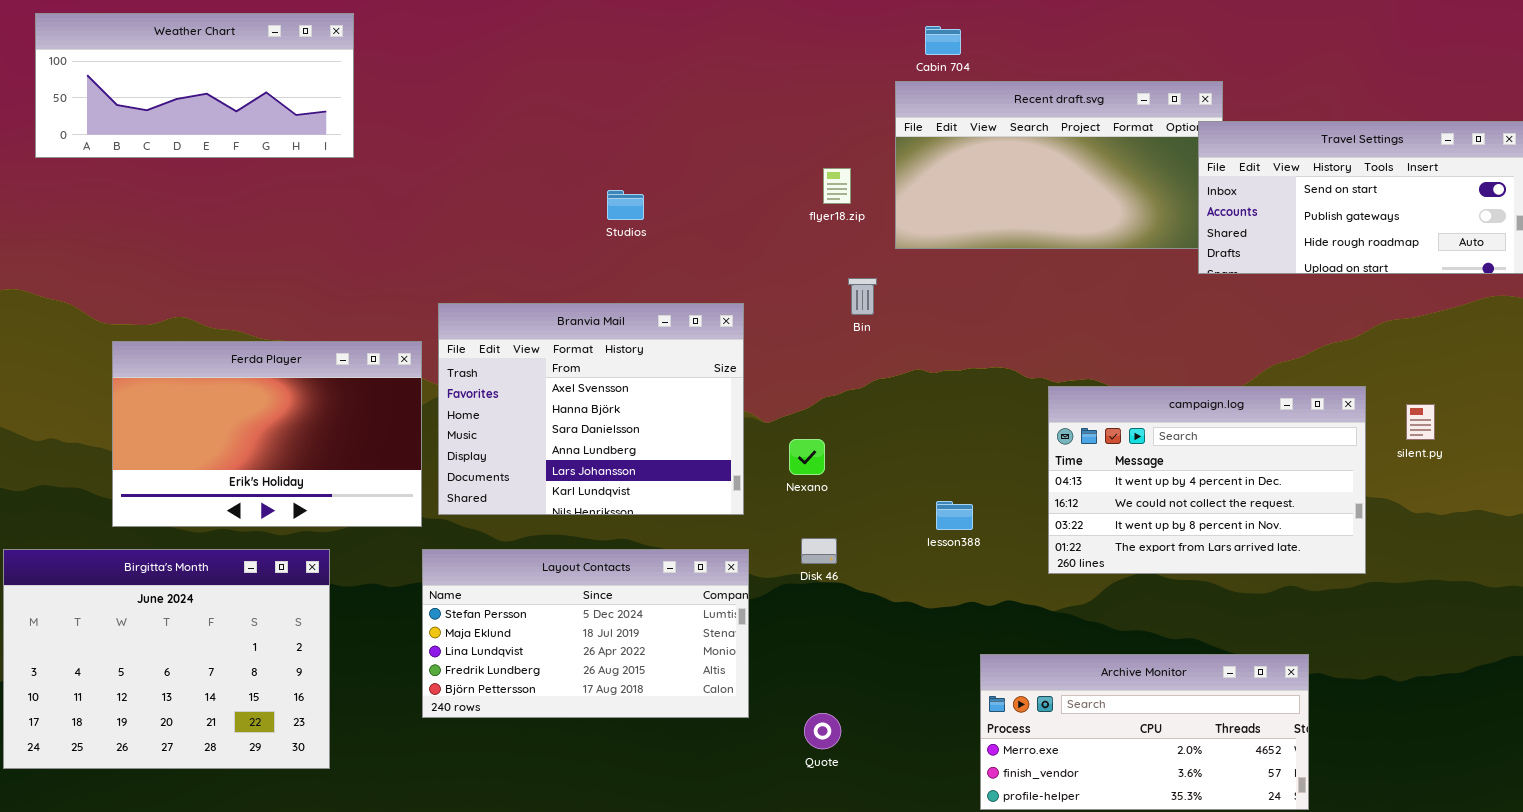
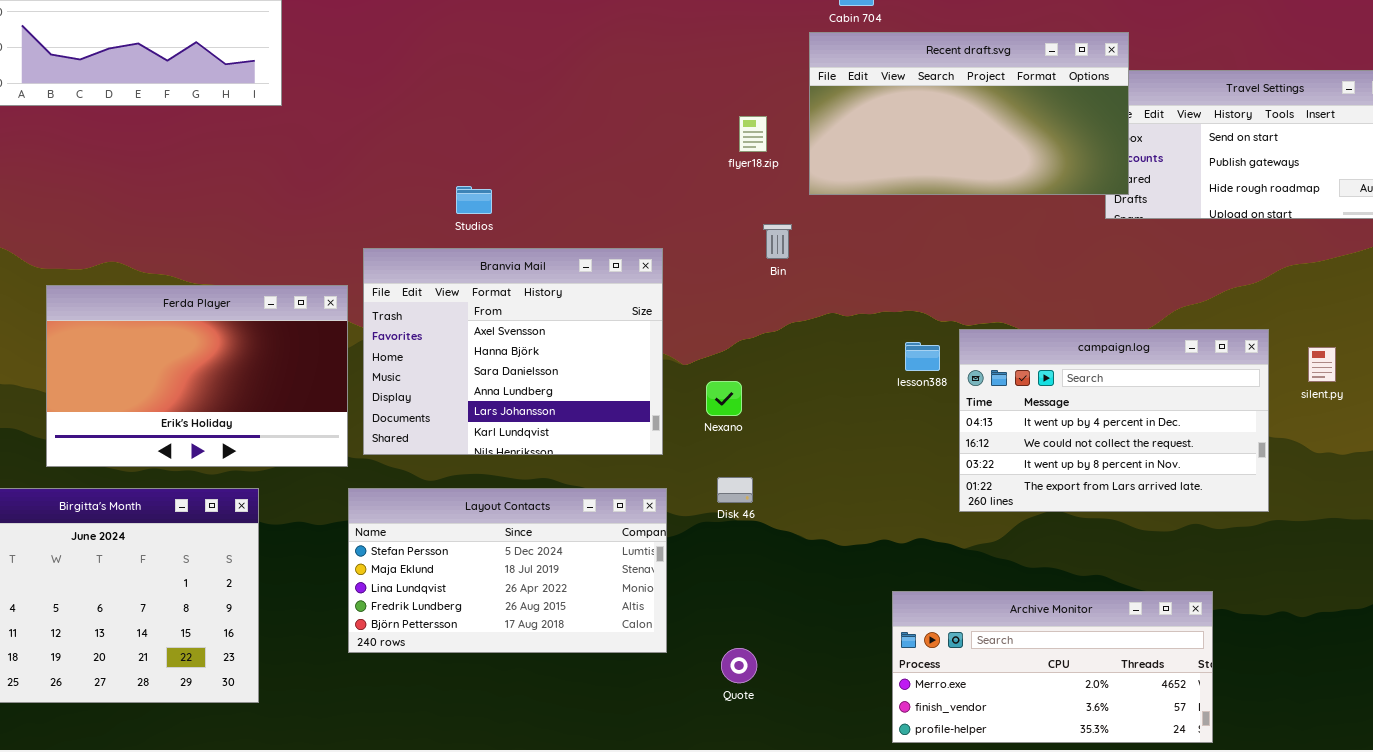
Recent draft.svg: [895,81,1223,249] -> [809,32,1129,195], raised
Studios: [607,190,644,220] -> [456,186,492,214], moved
lesson388: [936,501,973,530] -> [905,342,940,371], moved

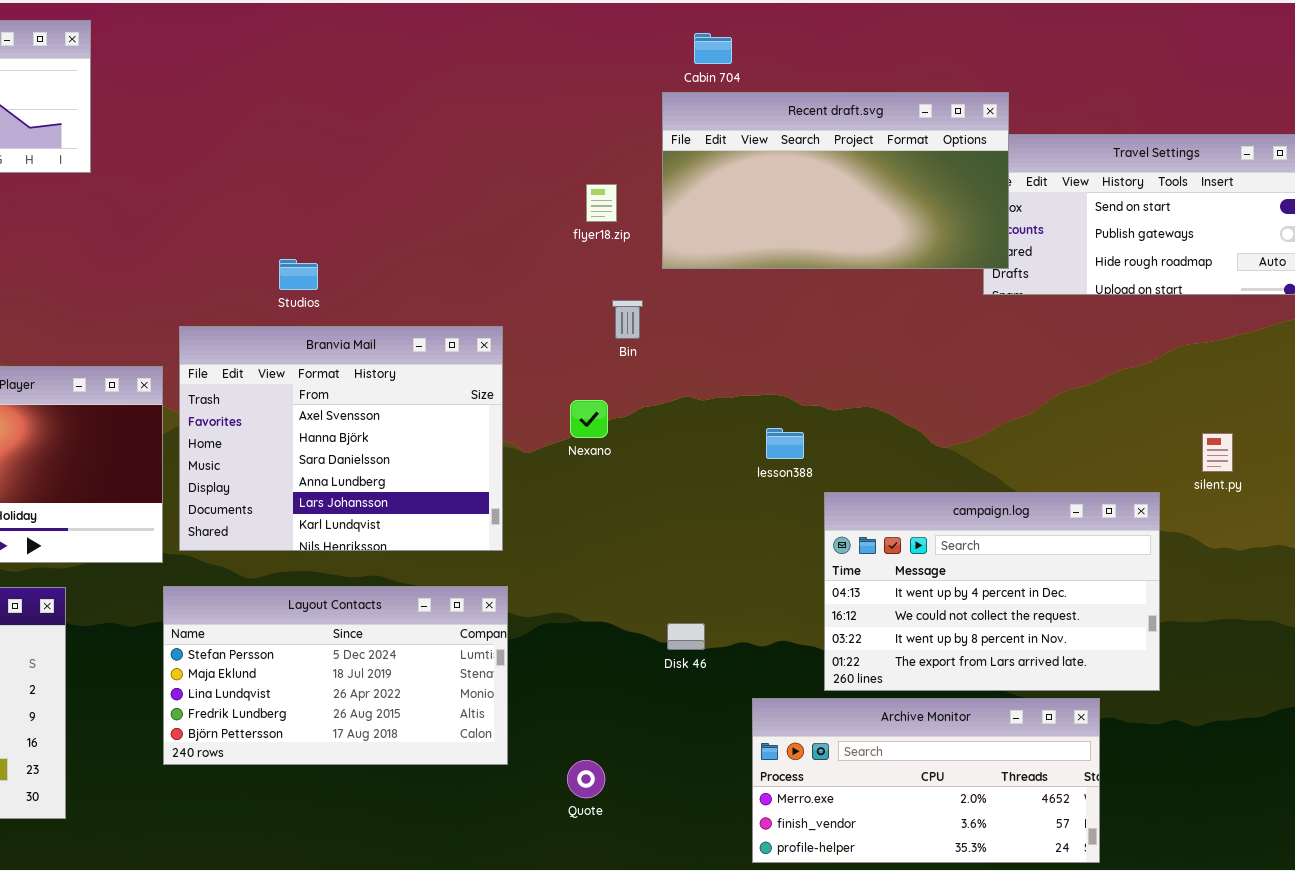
campaign.log: [959,329,1269,512] -> [824,492,1160,691], moved
Nexano: [706,381,742,416] -> [570,400,608,438], moved
Disk 46: [717,477,753,503] -> [667,623,705,650], moved

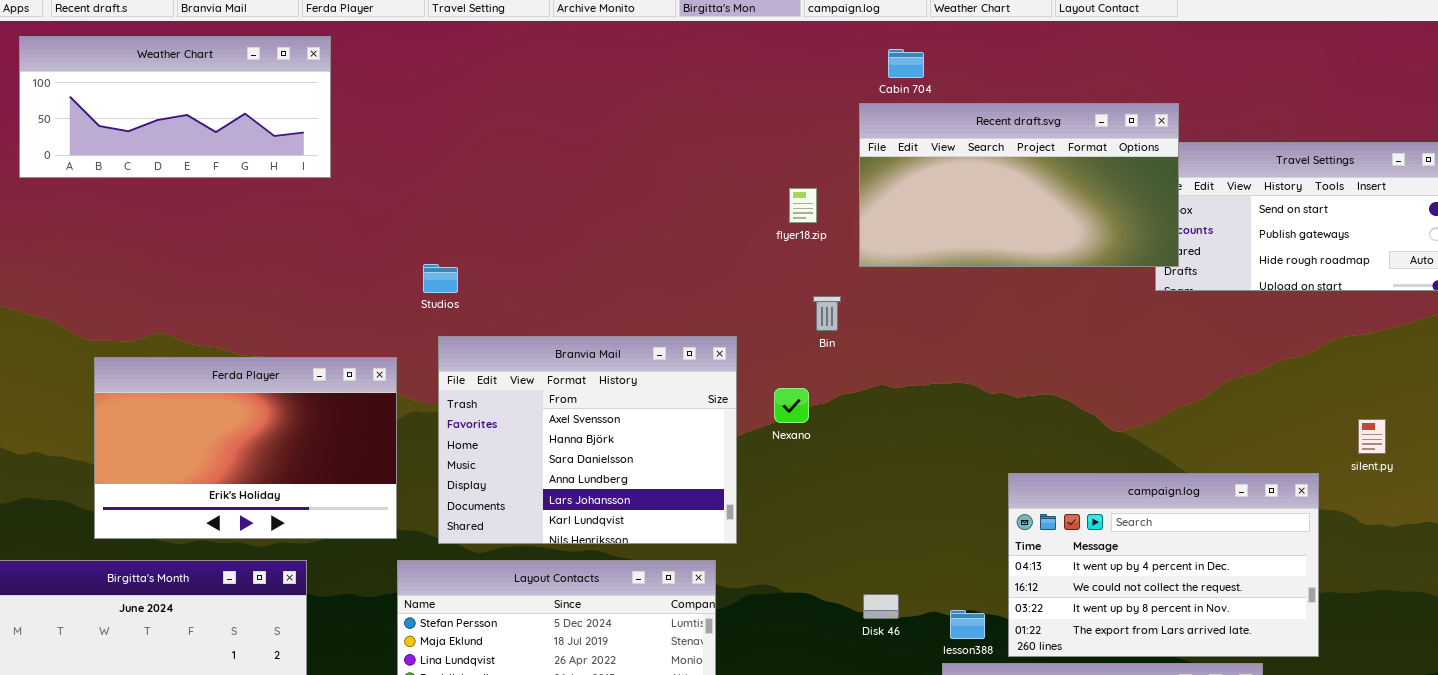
Studios: [279,259,318,290] -> [423,264,458,293], moved
Branvia Mail: [179,326,503,551] -> [438,336,737,544], moved
lesson388: [766,428,804,459] -> [950,610,985,639], moved

